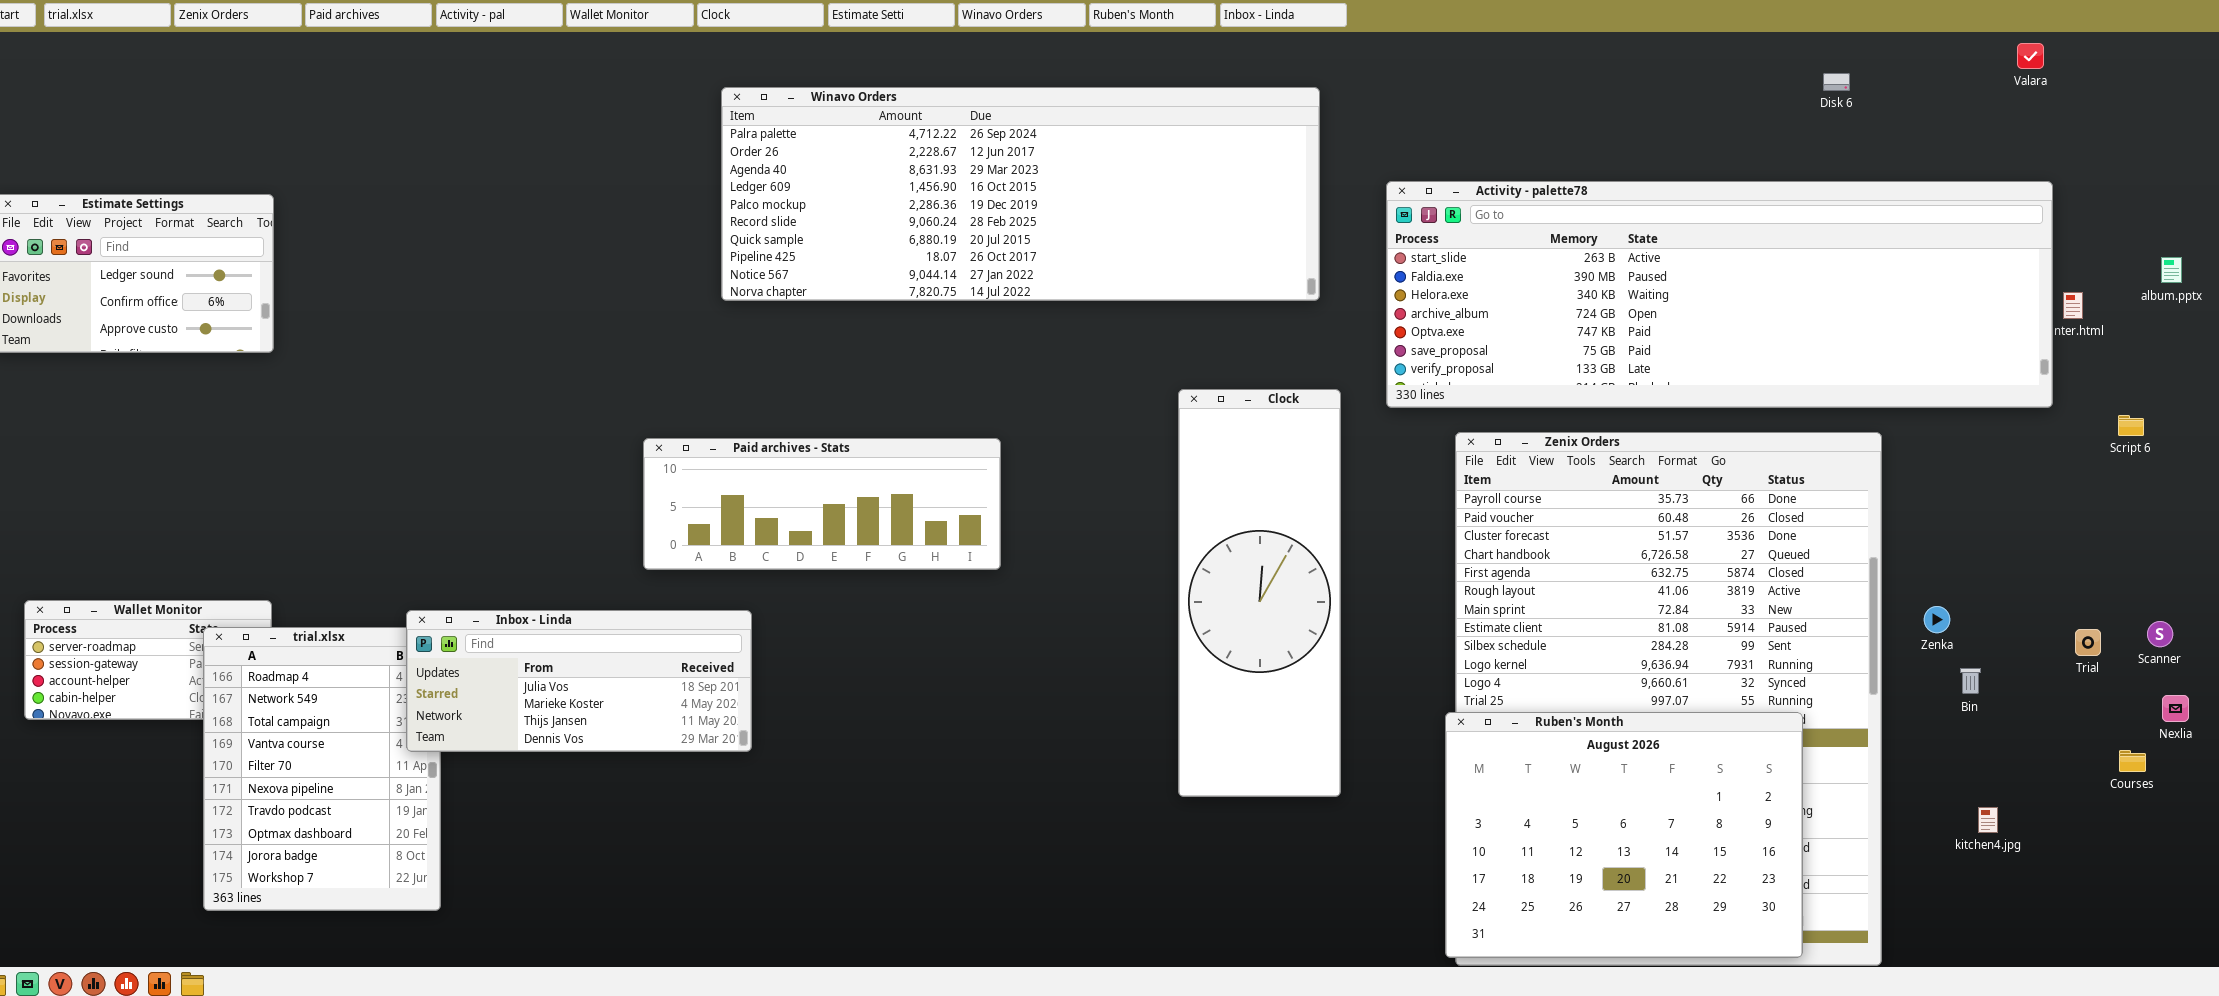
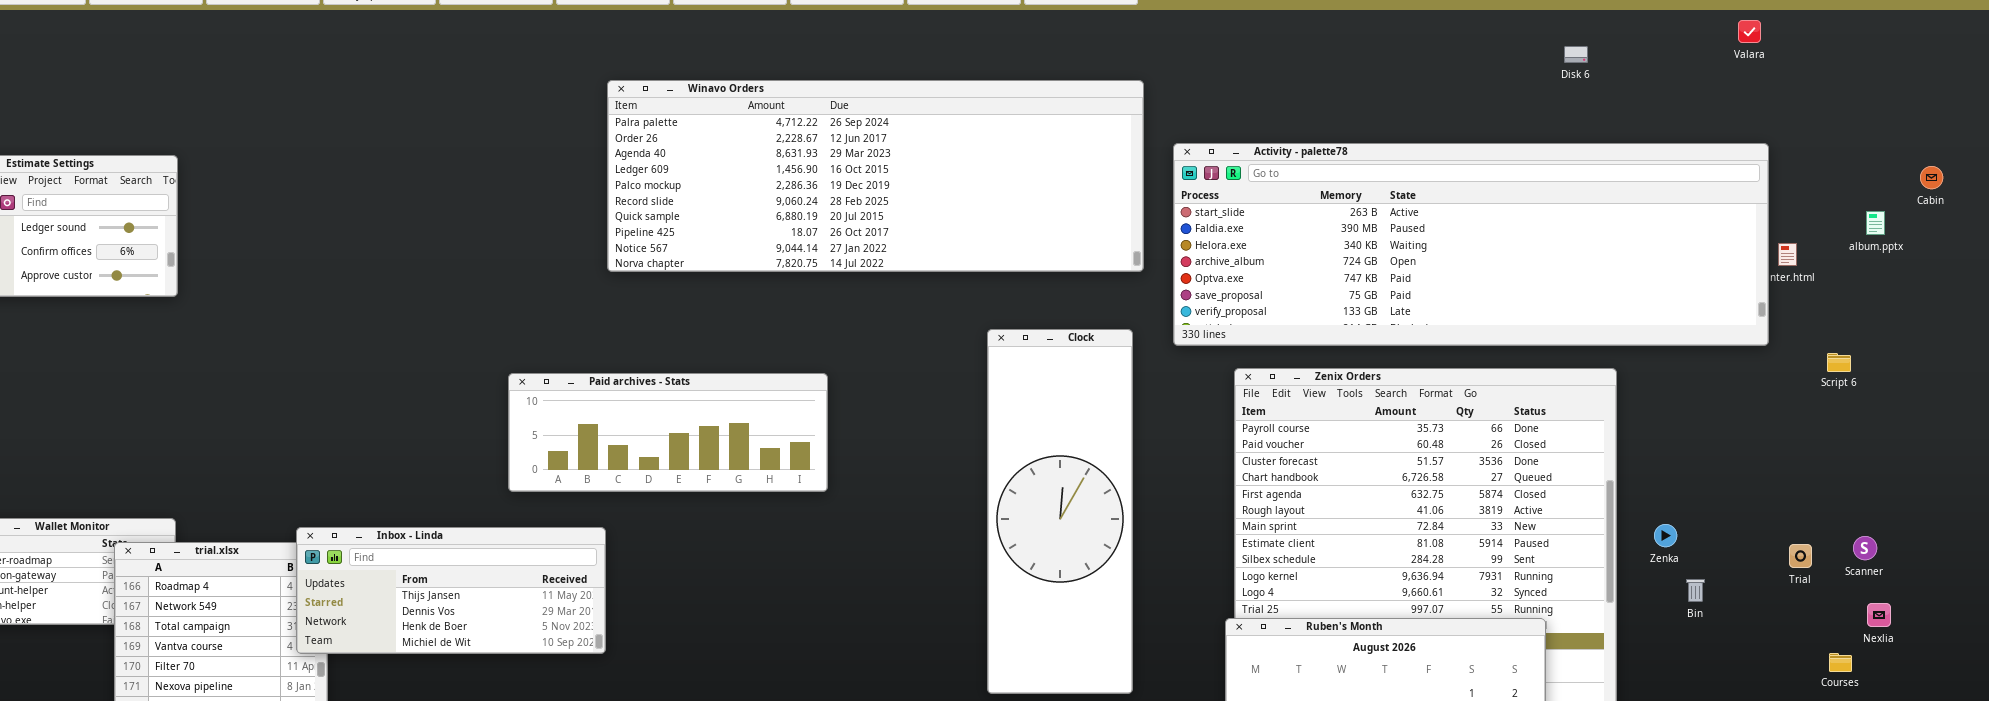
Winavo Orders: [721,87,1320,301] -> [607,80,1144,272], moved
Inbox - Linda: [406,610,752,752] -> [296,527,606,654], scrolled down 2 rows

